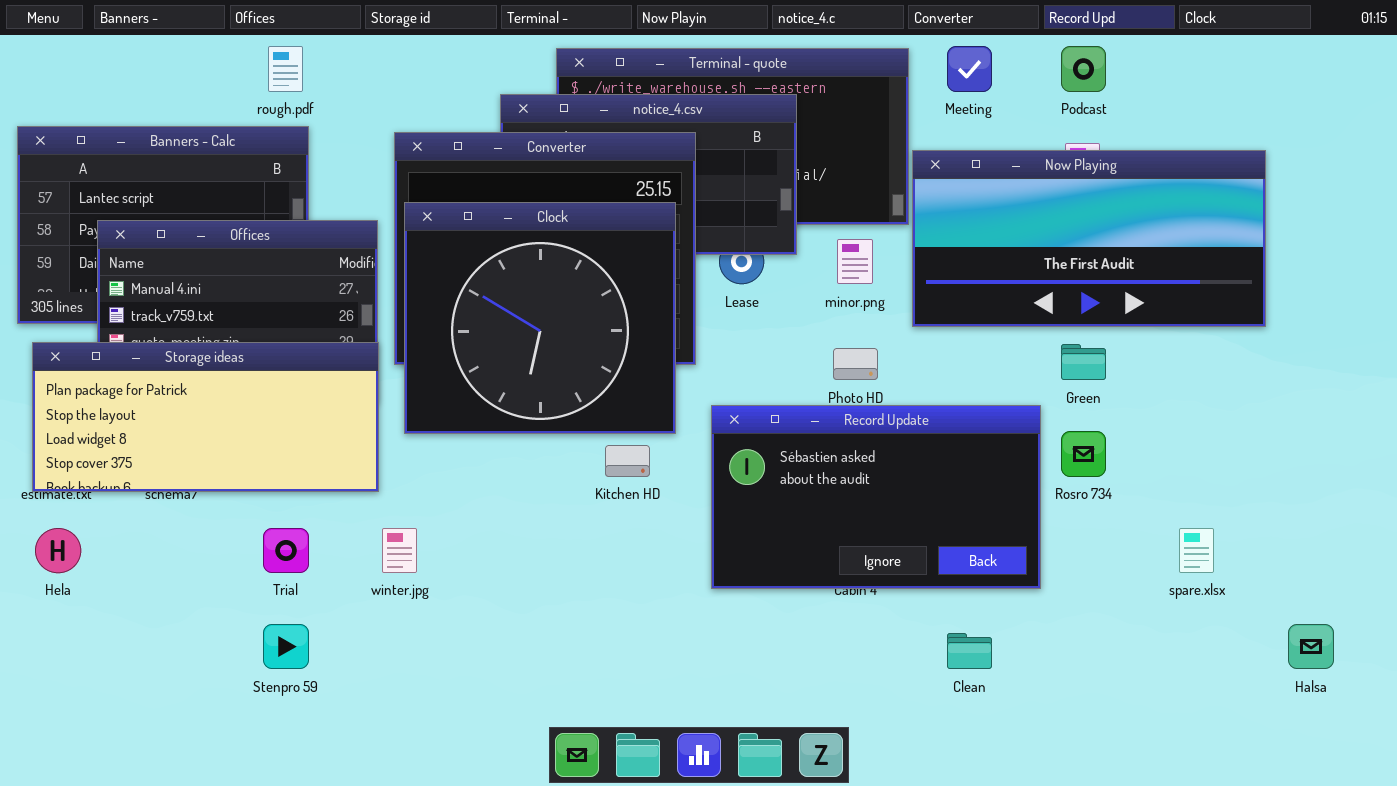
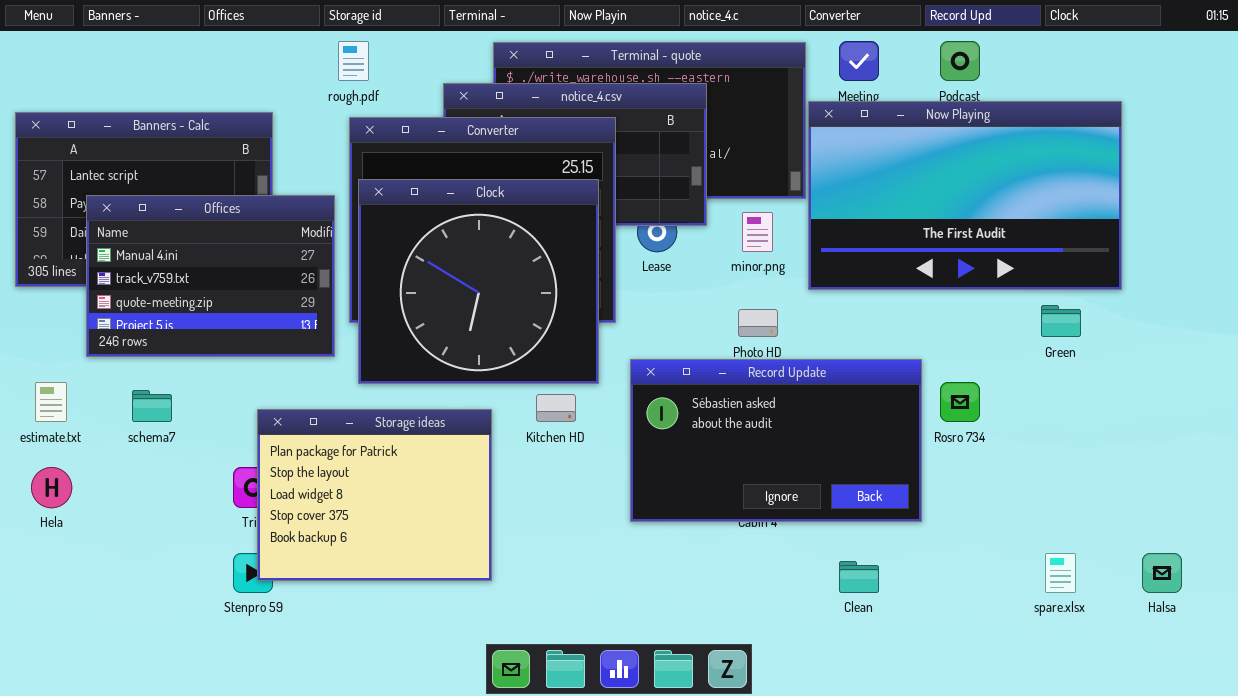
rough.pdf: [268,46,303,92] -> [338,41,369,81], moved
Now Playing: [912,150,1266,327] -> [808,101,1122,290], resized
Storage ideas: [32,342,379,492] -> [257,409,492,581], moved, resized
Green: [1061,344,1106,380] -> [1041,305,1081,337], moved
spare.xlsx: [1179,528,1214,573] -> [1045,553,1076,593], moved

